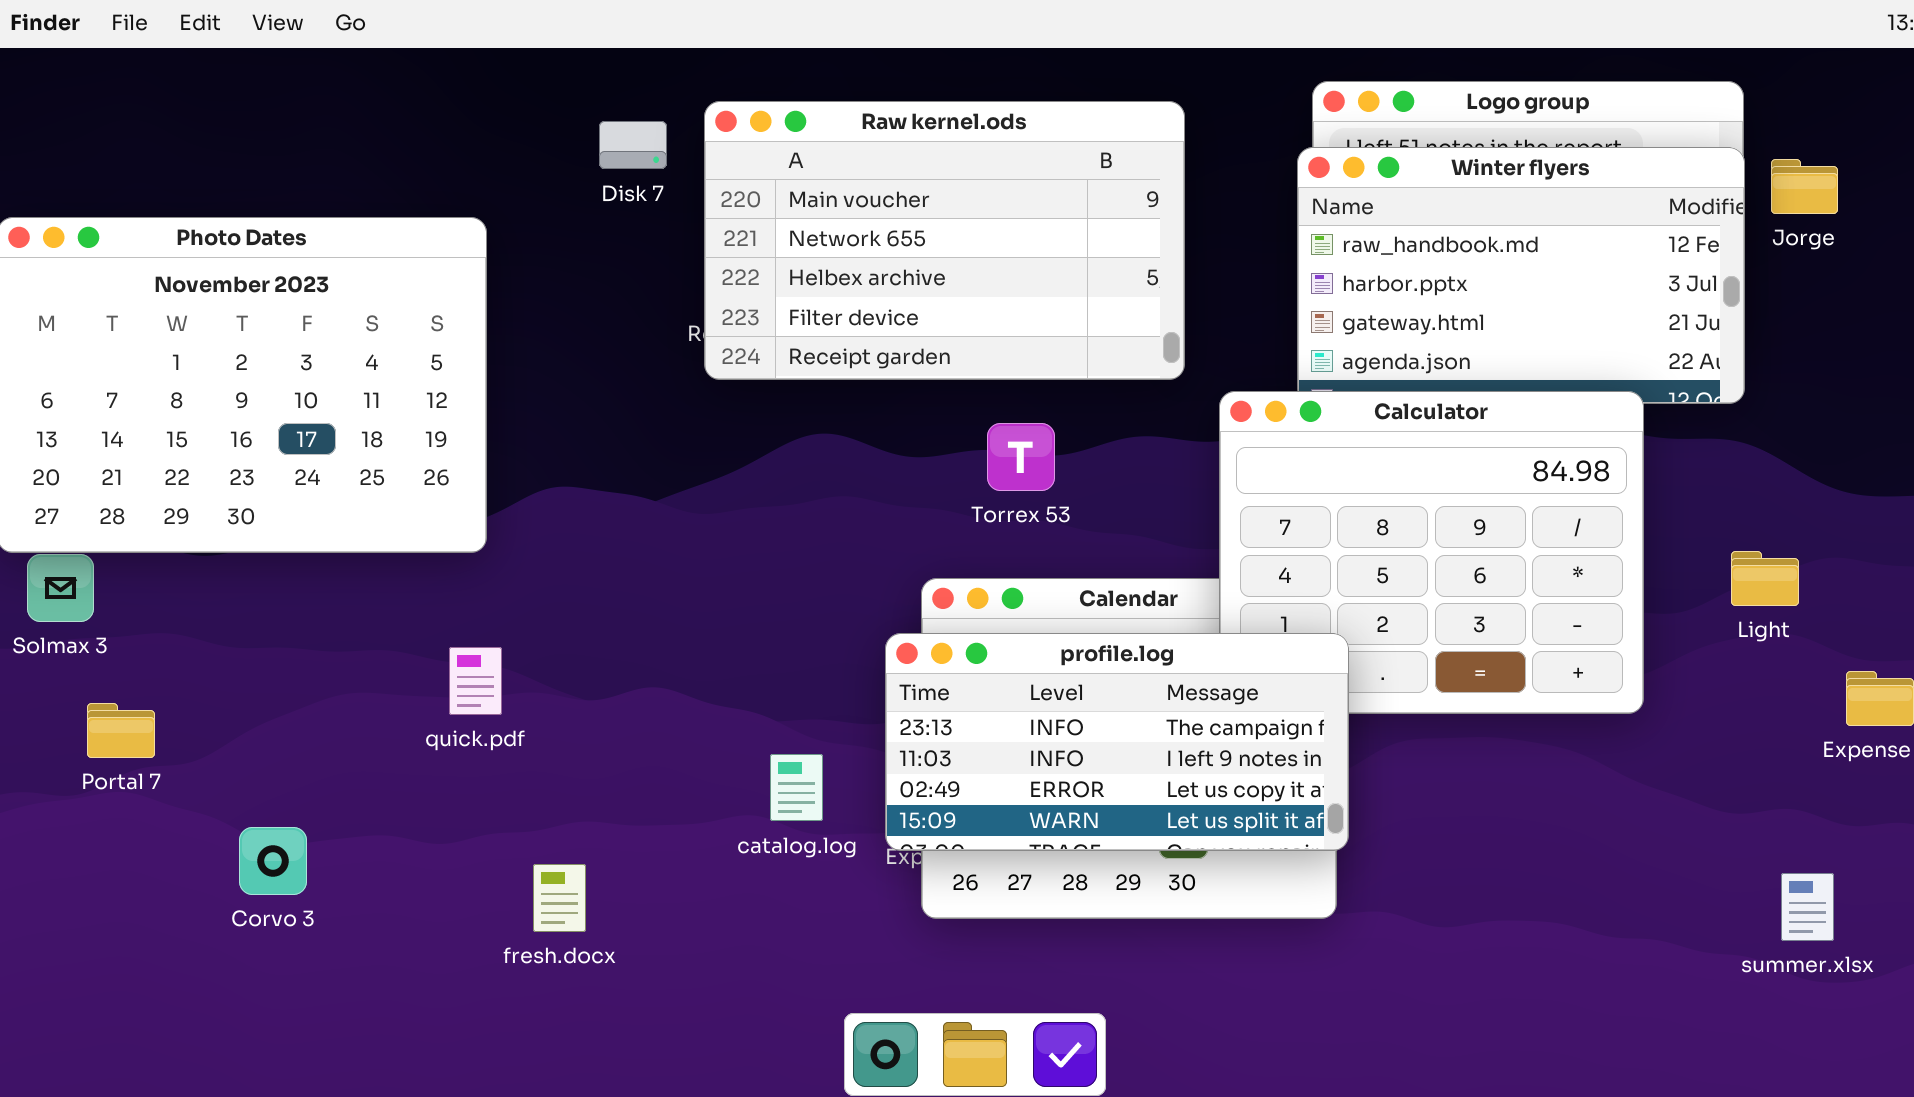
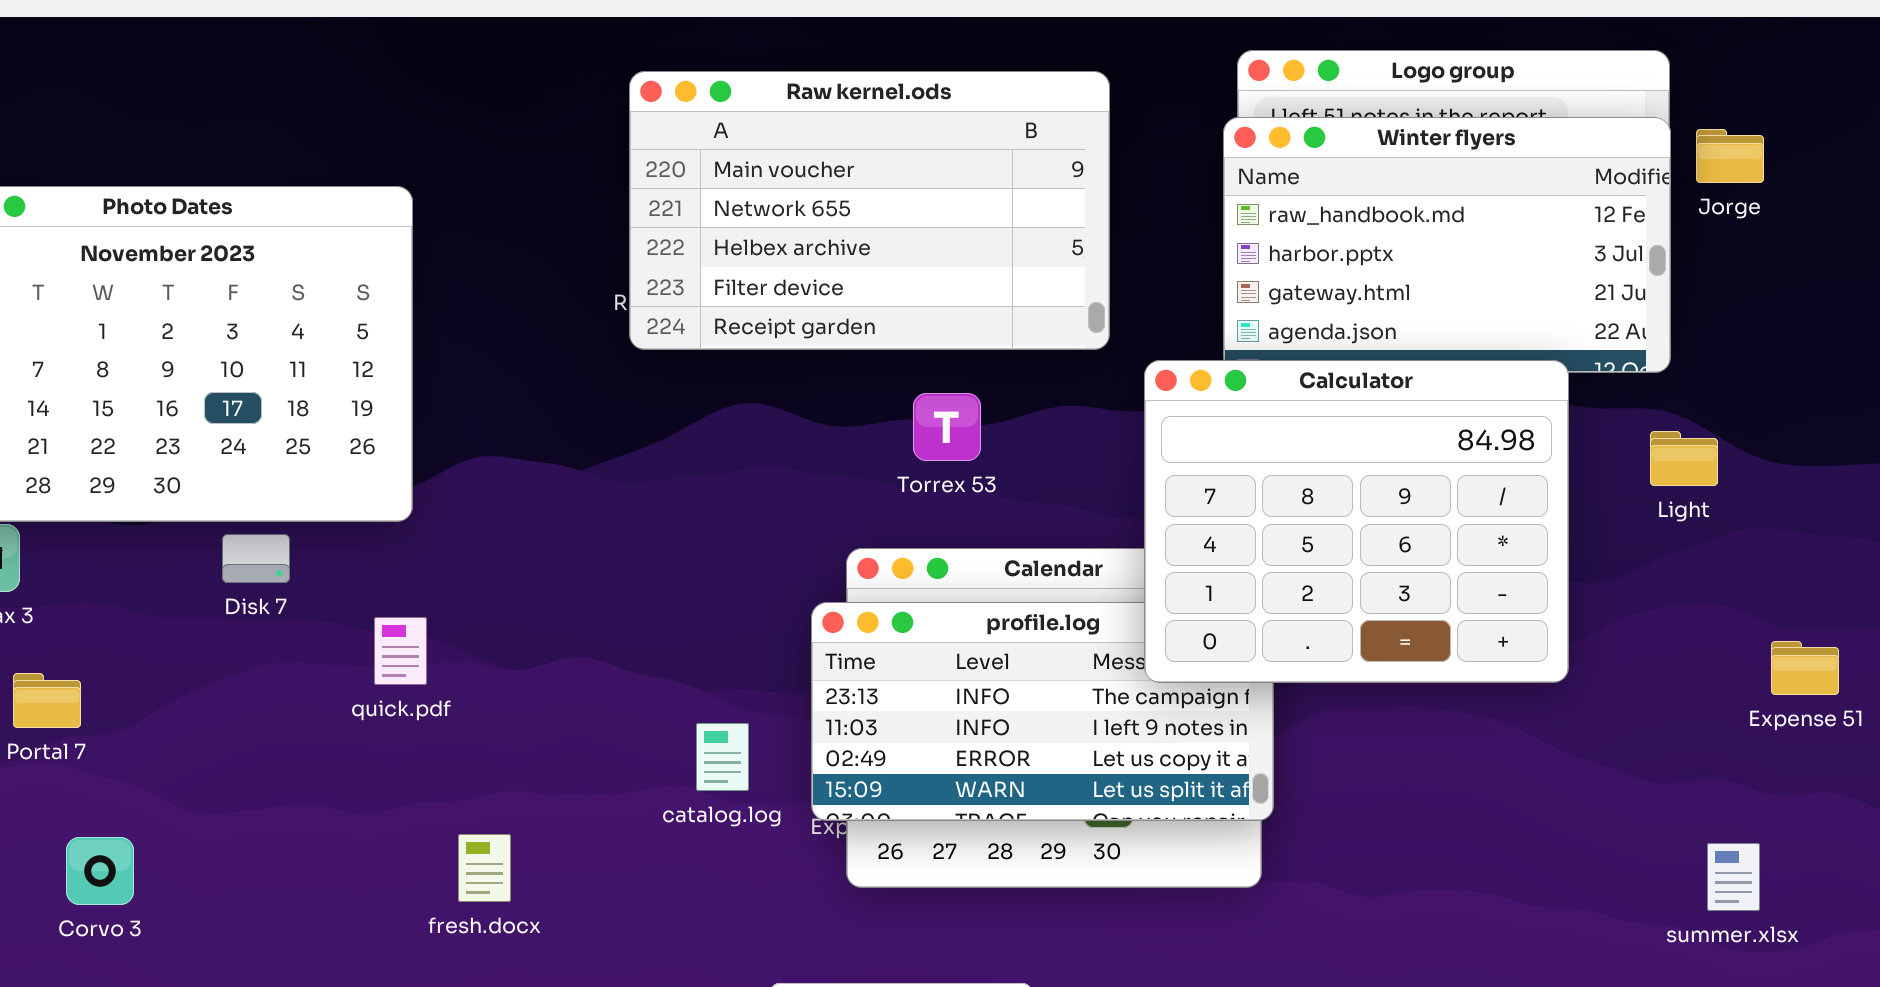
Disk 7: [599,121,667,169] -> [222,534,290,583], moved
Calculator: [1219,391,1644,714] -> [1144,360,1569,683], raised
Light: [1731,551,1799,606] -> [1650,431,1718,486], moved
Corvo 3: [239,827,307,895] -> [66,837,134,905], moved

